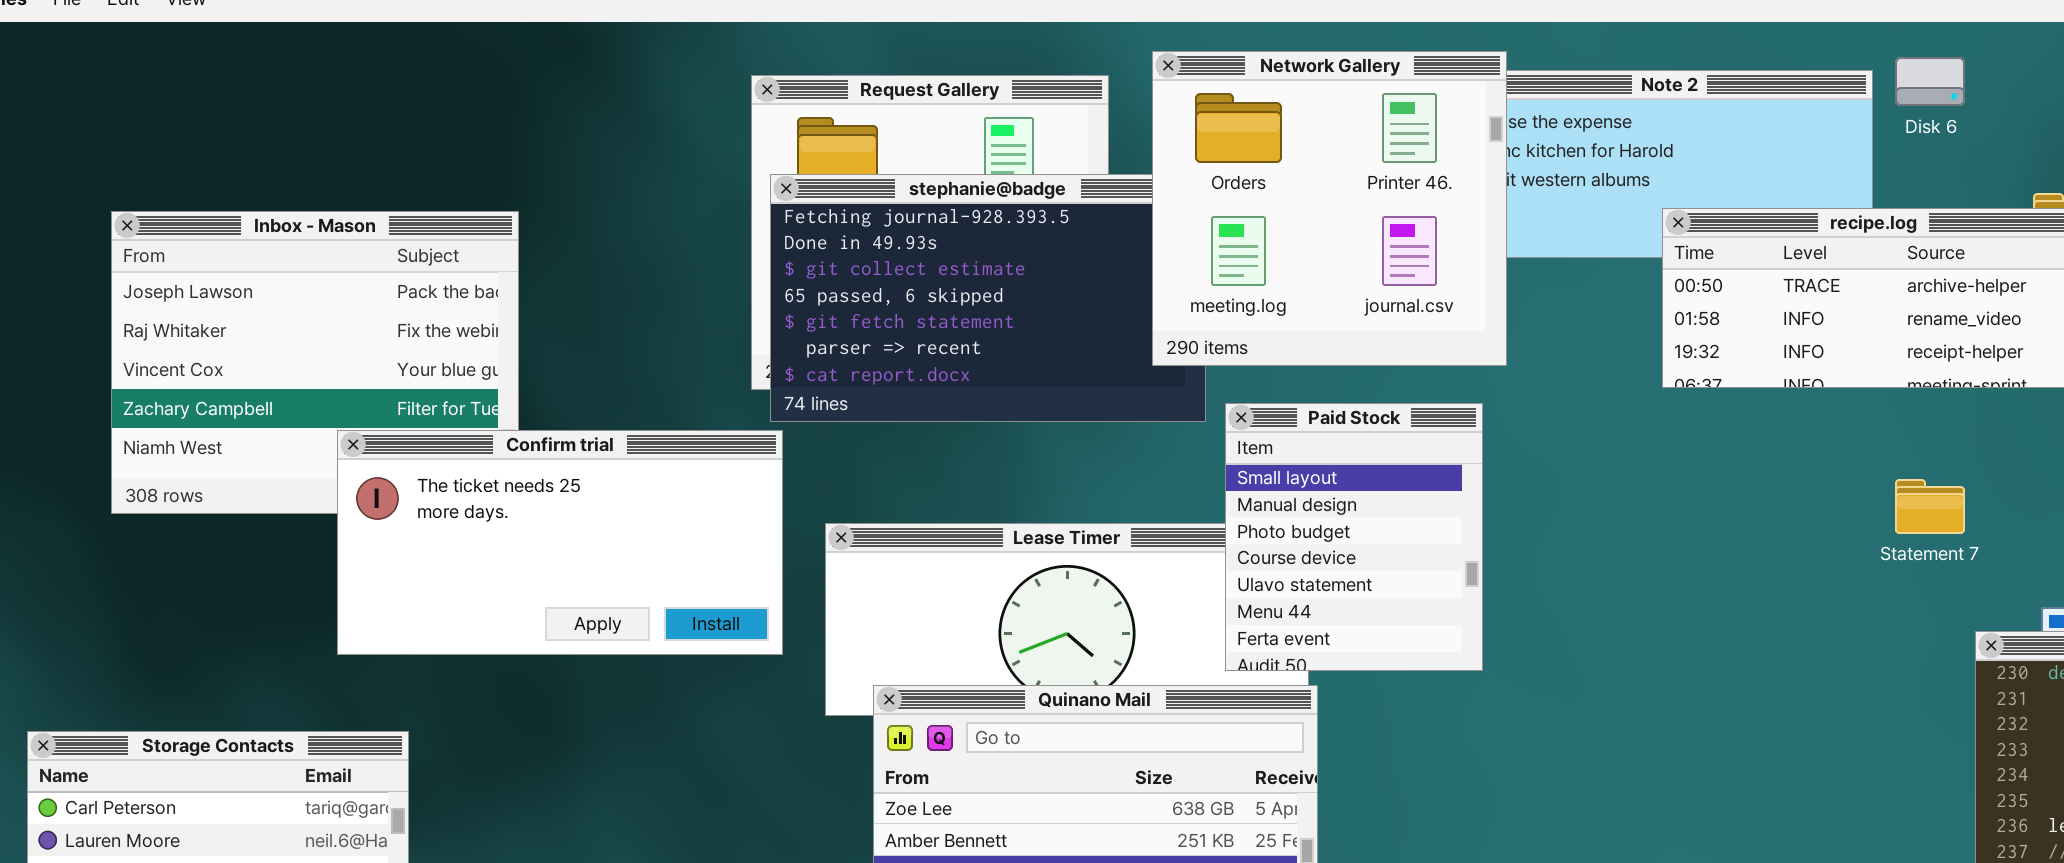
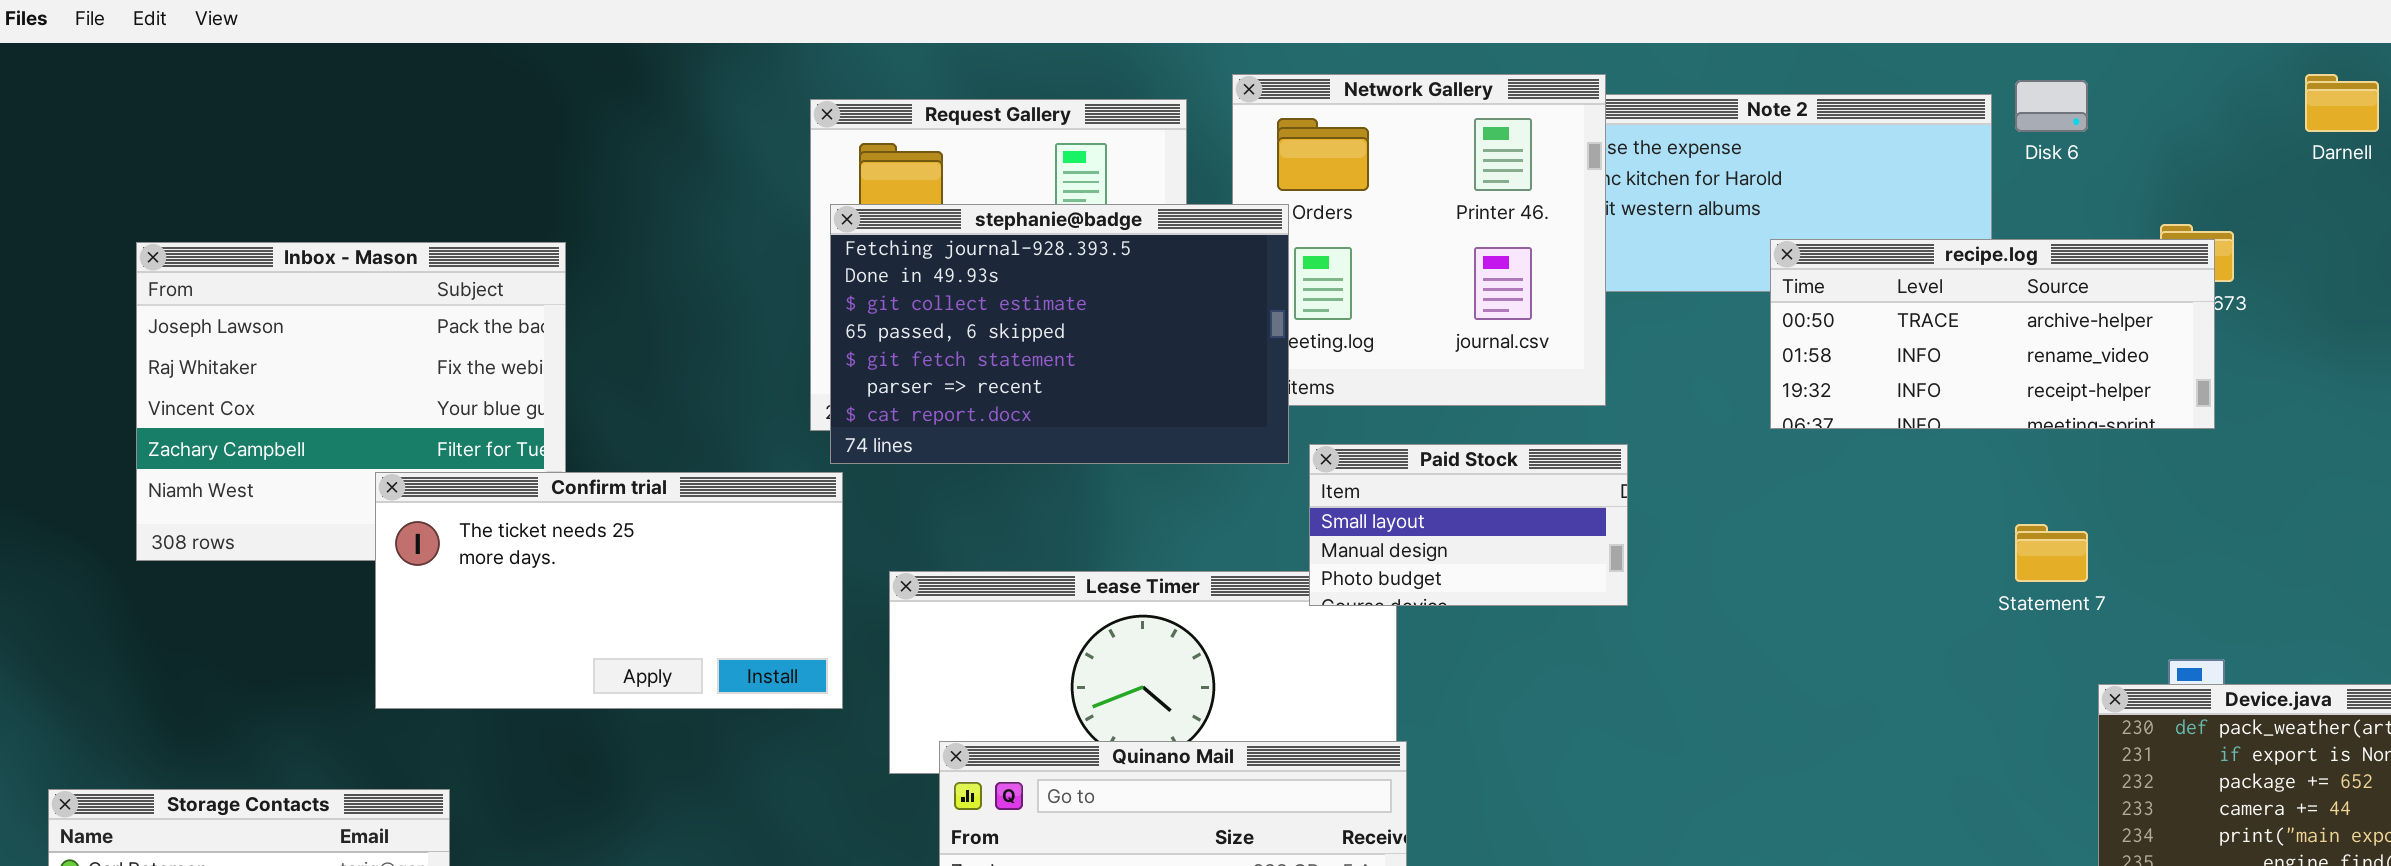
stephanie@badge: [770,174,1206,422] -> [830,204,1289,464], raised
Paid Stock: [1225,403,1483,671] -> [1309,444,1628,606], resized

